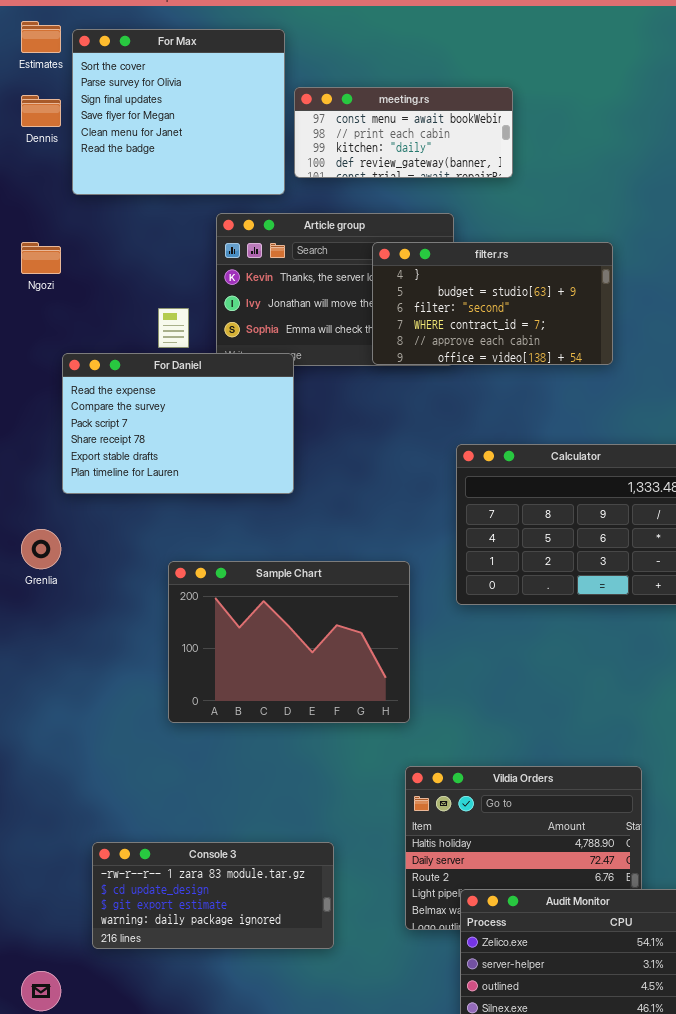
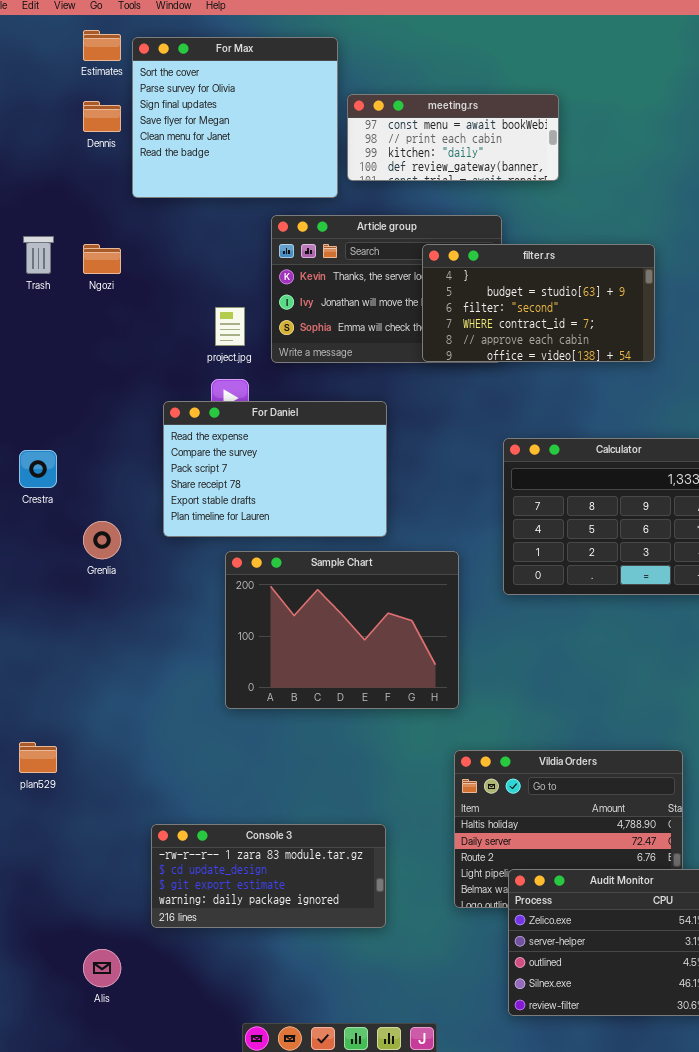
For Daniel: [62,353,294,494] -> [163,401,387,537], moved

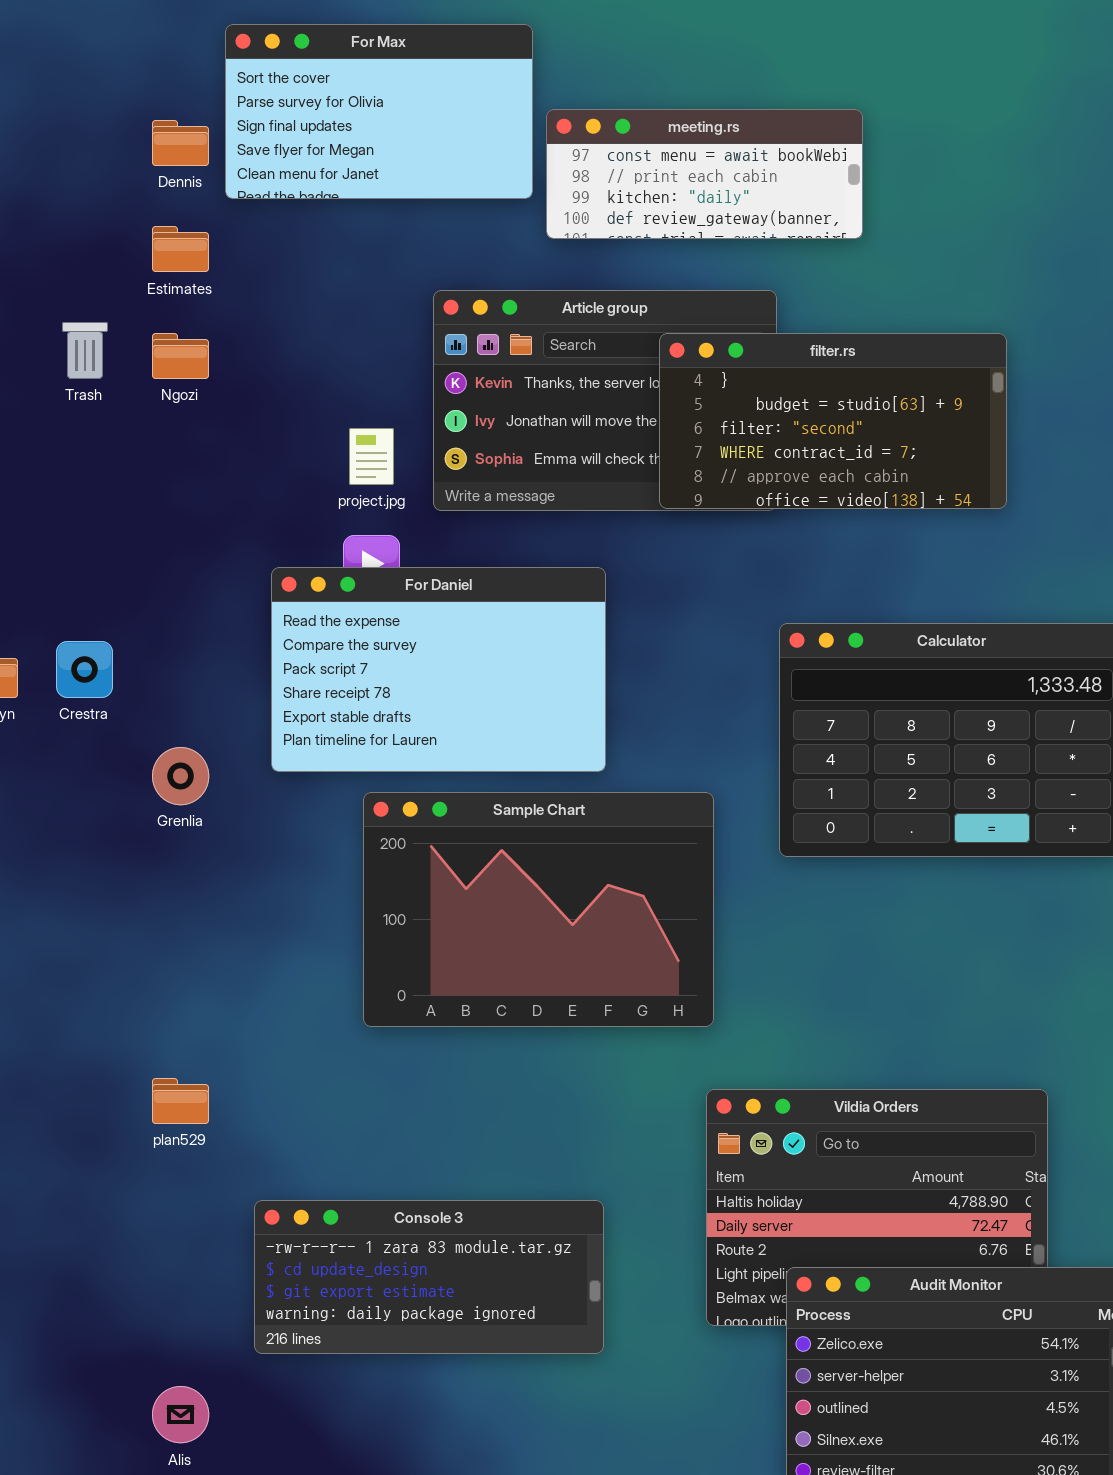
Estimates: [83,30,121,61] -> [152,226,209,272], moved
For Max: [132,37,338,198] -> [225,24,533,199], resized
plan529: [19,742,57,773] -> [152,1078,209,1124], moved

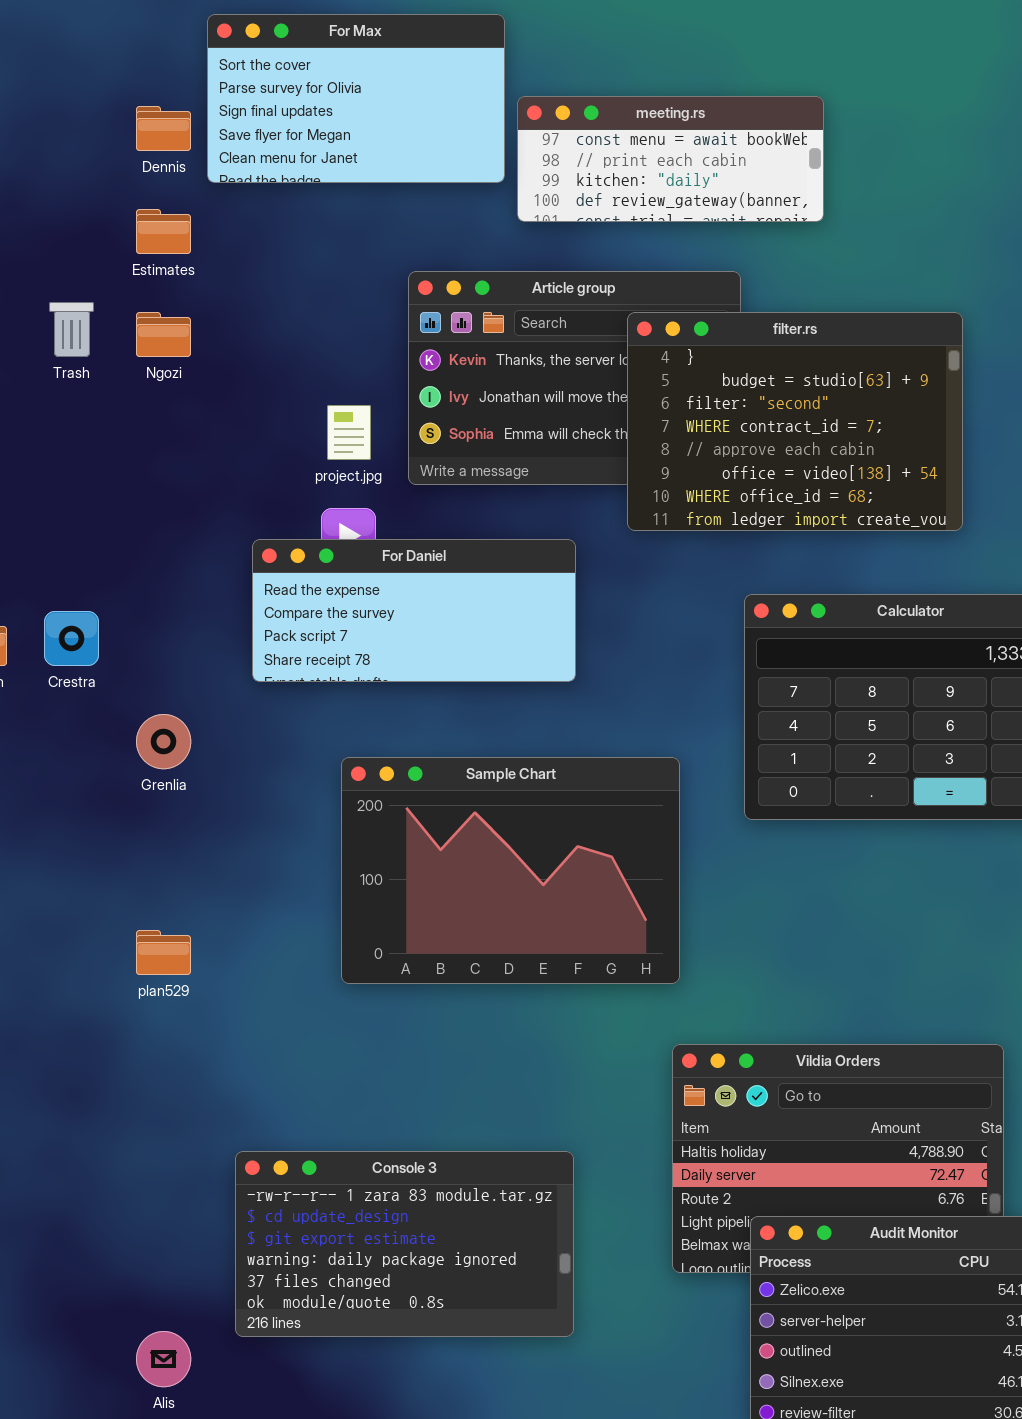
filter.rs: [659,333,1007,509] -> [627,312,963,531], resized
For Daniel: [271,567,606,772] -> [252,539,576,682], resized
plan529: [152,1078,209,1124] -> [136,930,191,975], moved
Console 3: [254,1200,604,1354] -> [235,1151,574,1337], resized

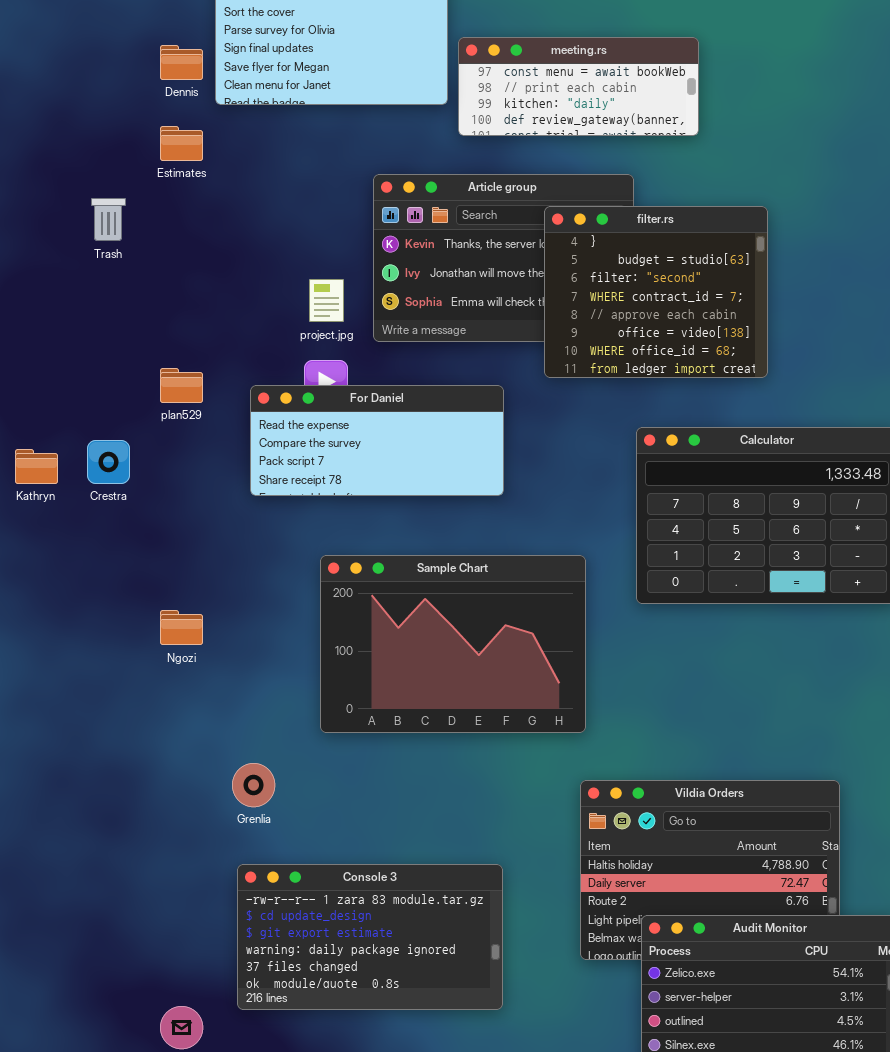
Ngozi: [136,312,191,357] -> [160,610,203,645], moved
filter.rs: [627,312,963,531] -> [544,206,768,378], resized
Grenlia: [136,714,191,769] -> [232,763,275,807], moved
plan529: [136,930,191,975] -> [160,368,203,403], moved

